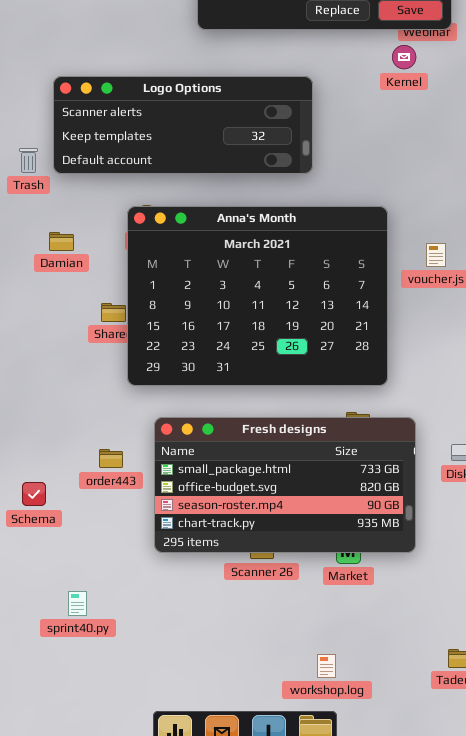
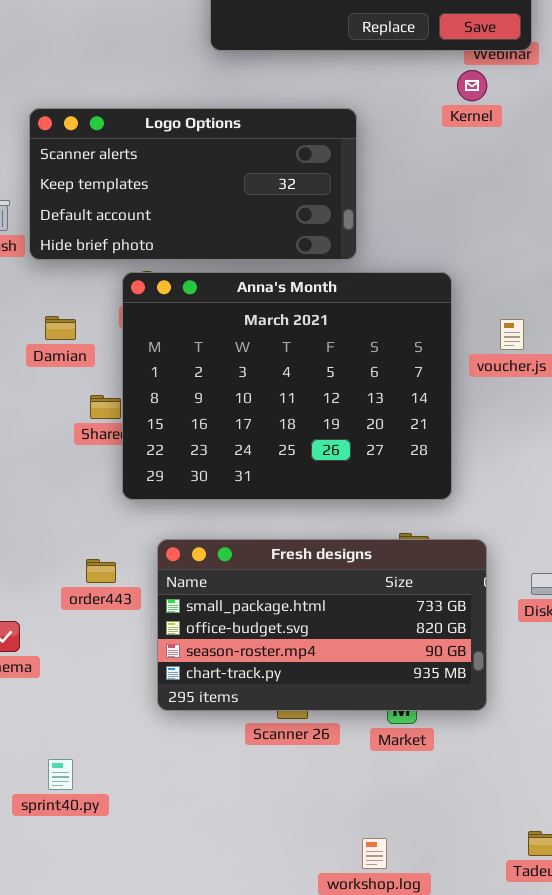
Logo Options: [53,76,313,174] -> [29,108,357,260], resized
Damian: [49,232,74,251] -> [45,316,76,340], moved
order443: [99,449,123,468] -> [86,559,116,583], moved

